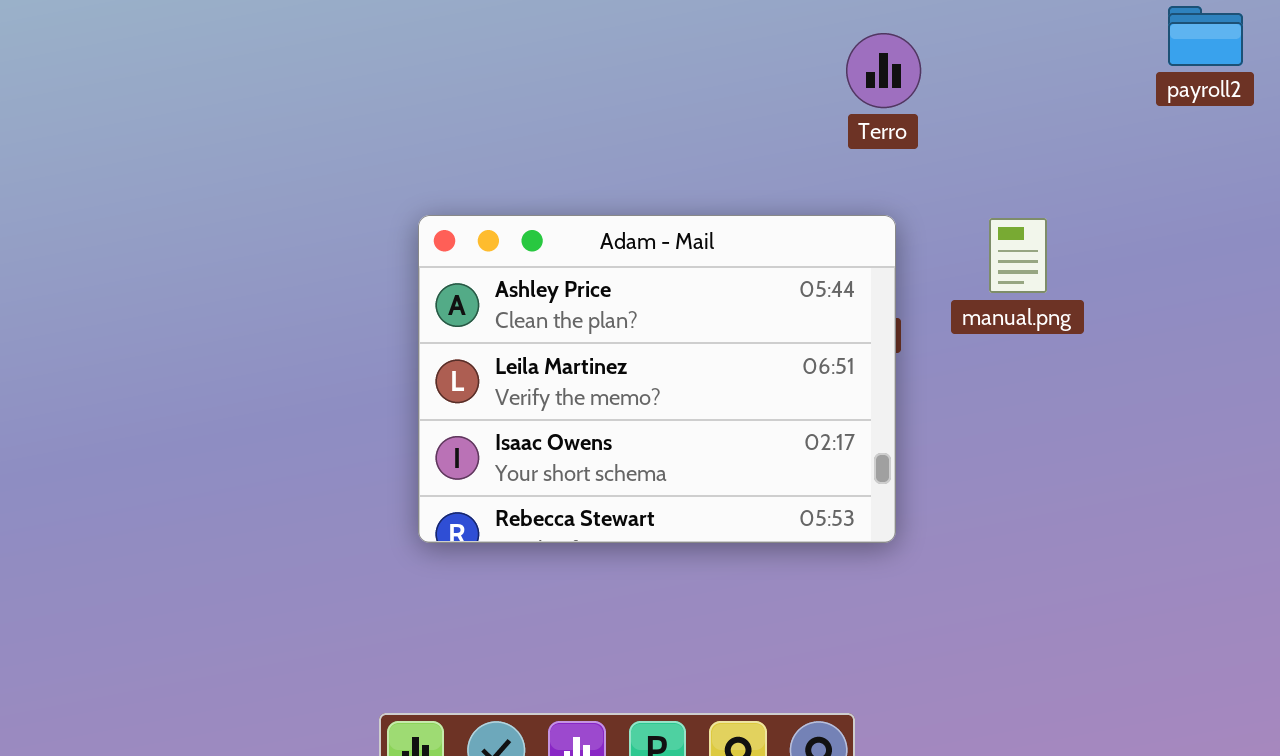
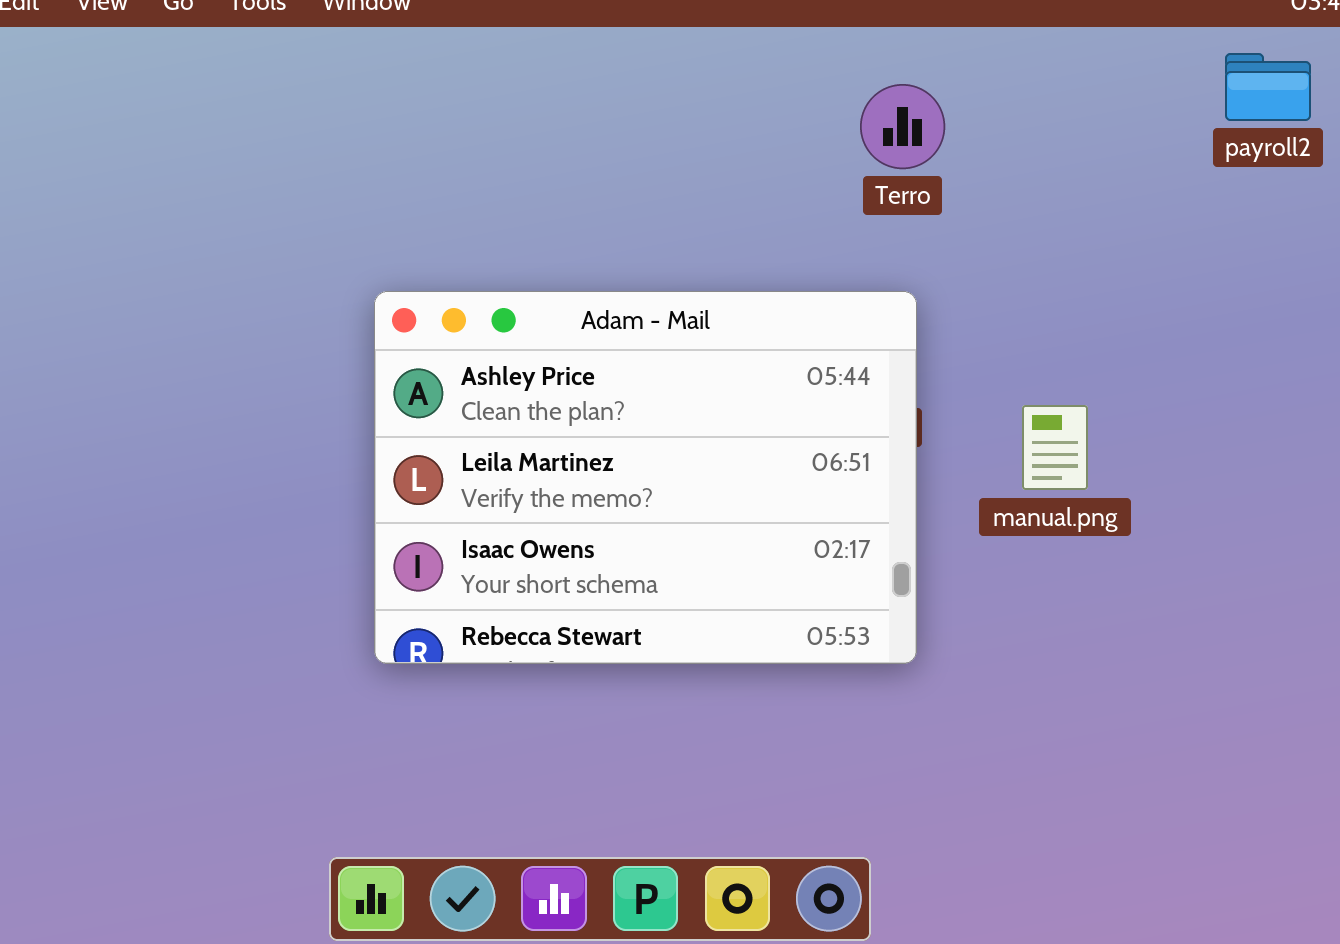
manual.png: [989,218,1047,293] -> [1022,405,1088,490], moved

